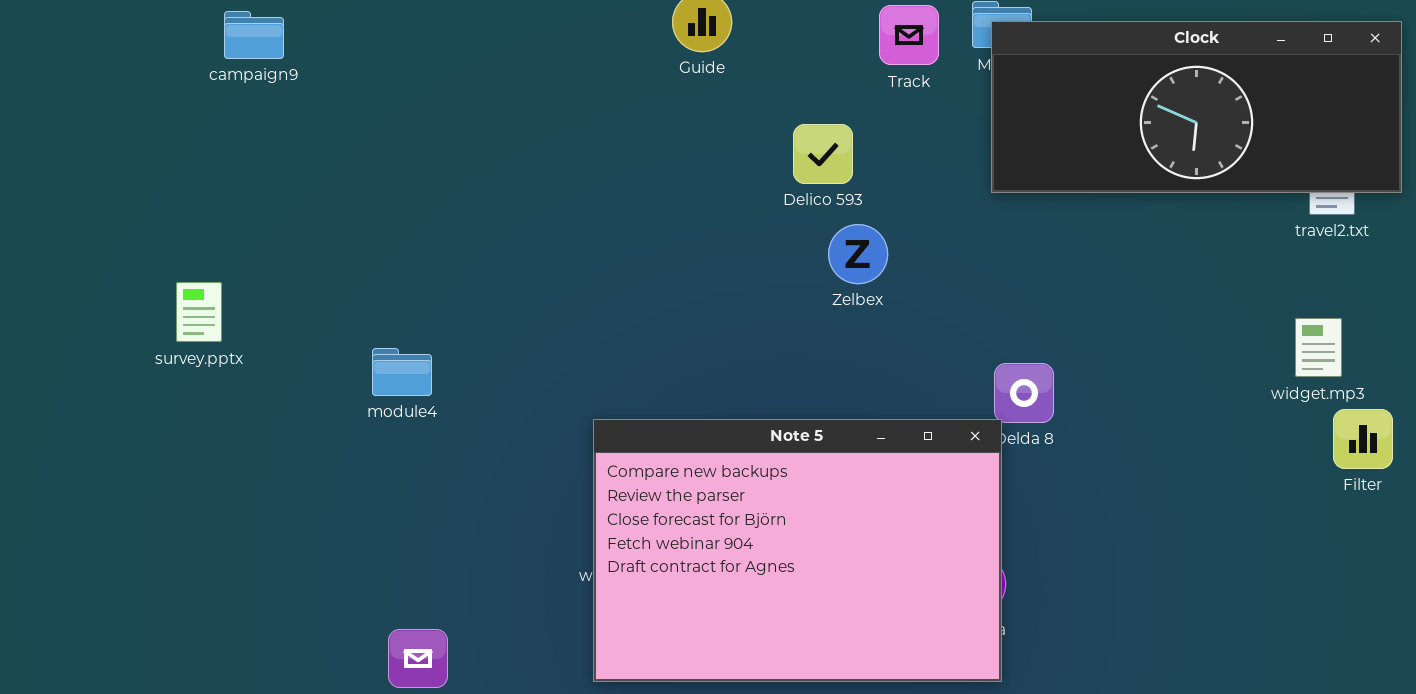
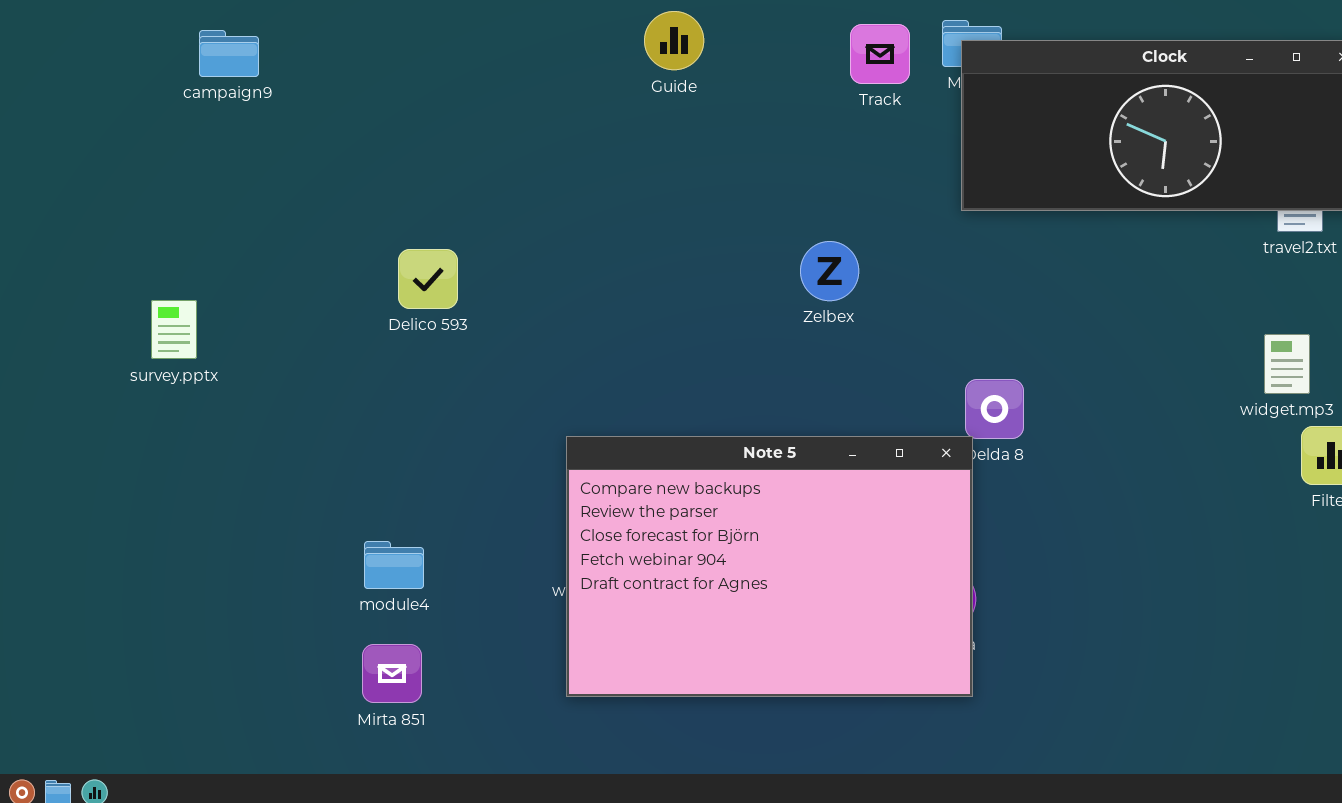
Delico 593: [793,124,853,184] -> [398,249,458,309], moved
module4: [372,348,432,396] -> [364,541,424,589], moved

